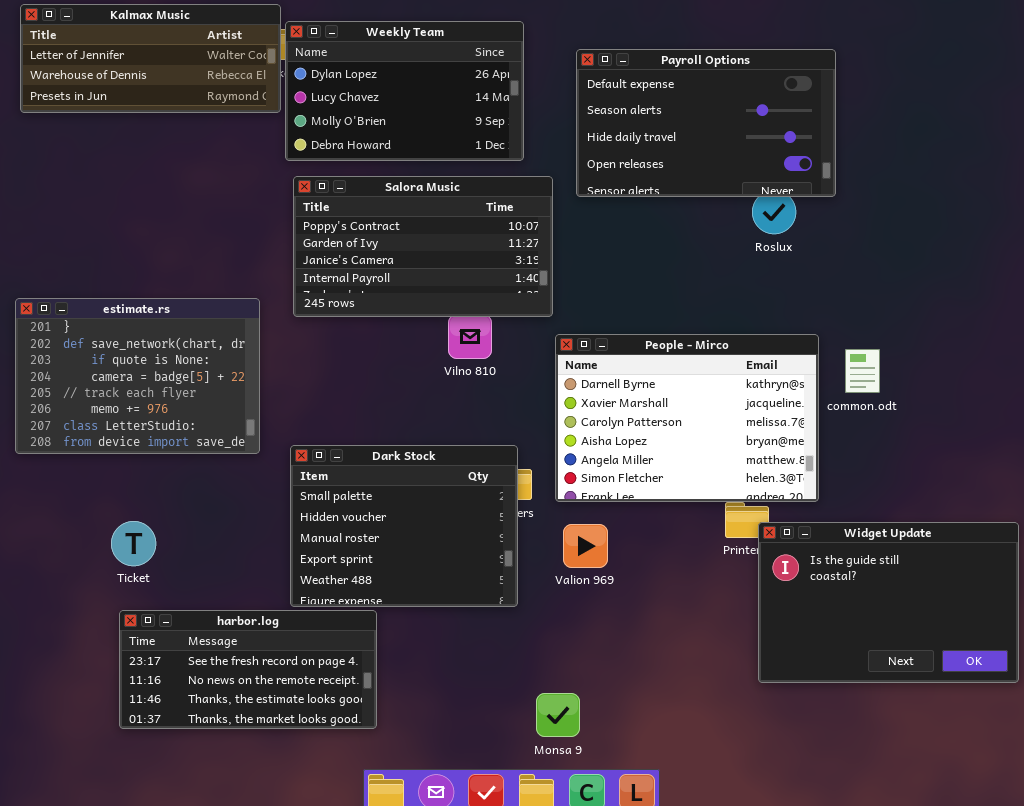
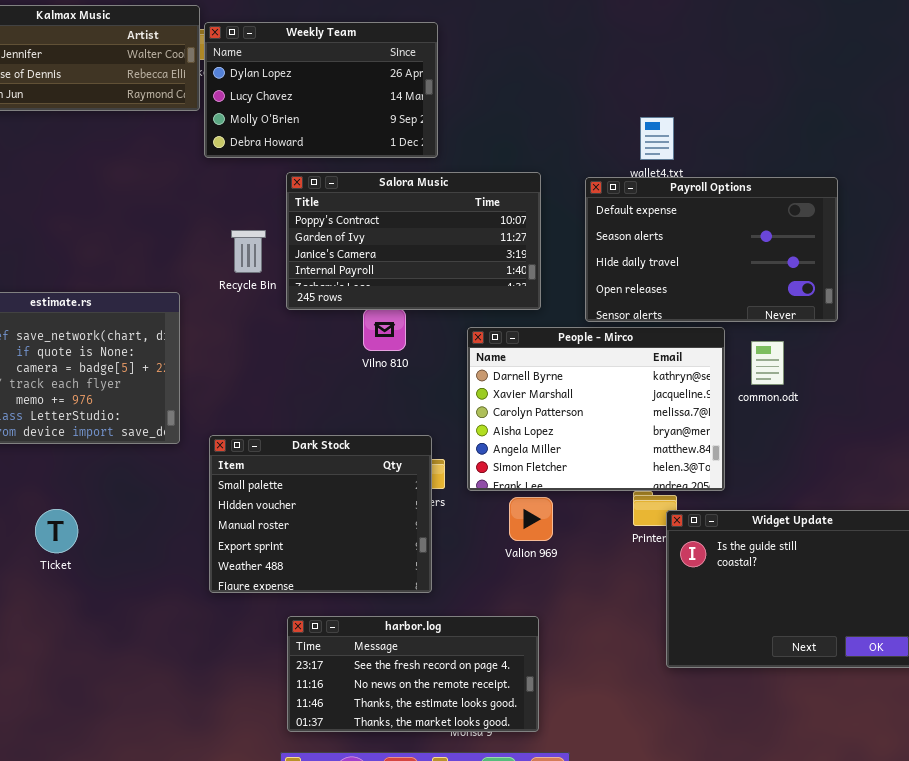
Payroll Options: [576,49,836,197] -> [585,177,838,322], moved
Salora Music: [293,176,553,317] -> [286,172,541,310], moved
Valion 969: [563,524,608,568] -> [509,497,553,541], moved
harbor.log: [119,610,377,729] -> [287,616,539,732], moved

